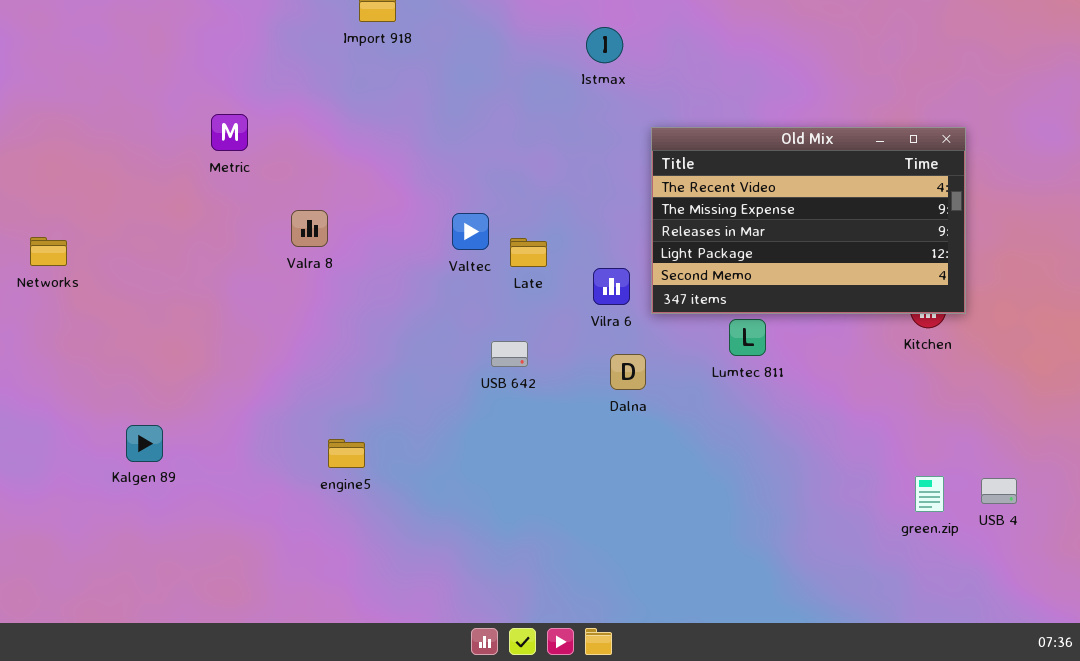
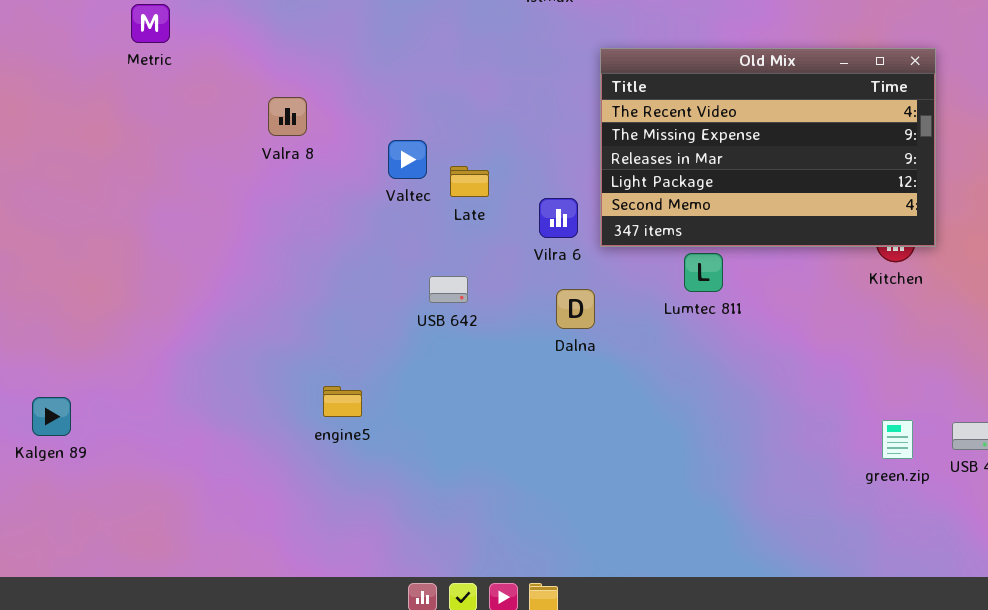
Metric: [211,114,248,151] -> [131,4,170,43], moved
Valra 8: [291,210,328,247] -> [268,97,307,136], moved
Kalgen 89: [126,425,163,462] -> [32,397,71,436], moved
engine5: [328,439,365,468] -> [323,386,362,417], moved

